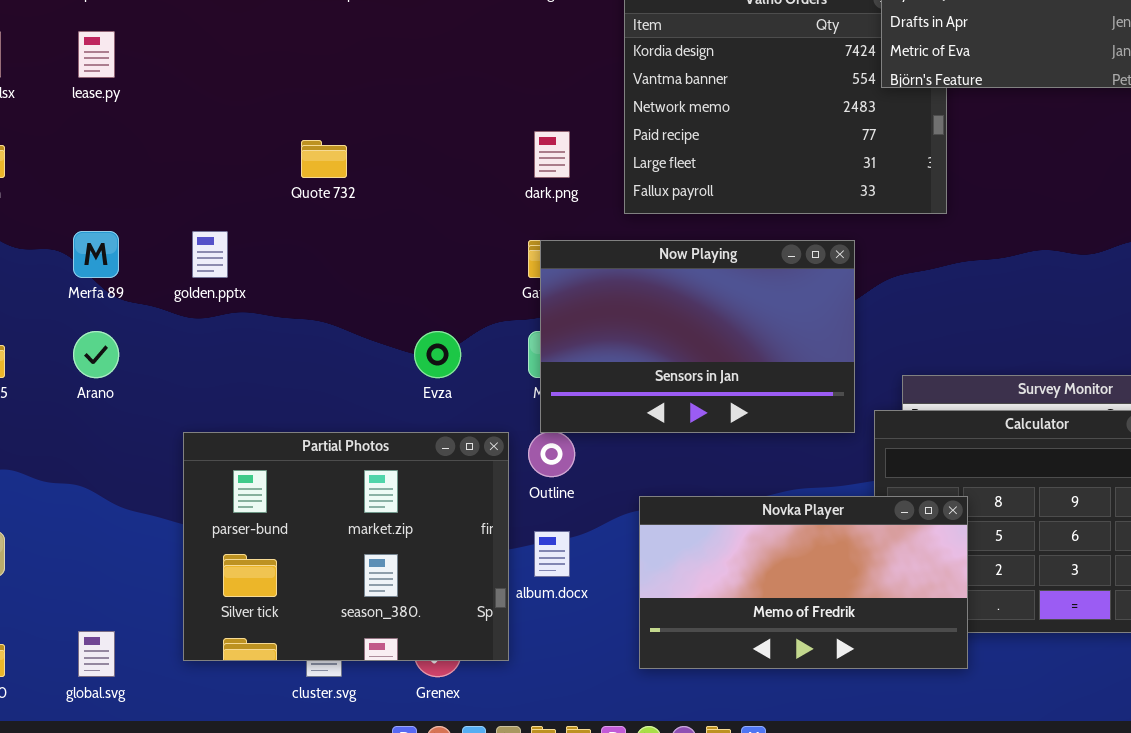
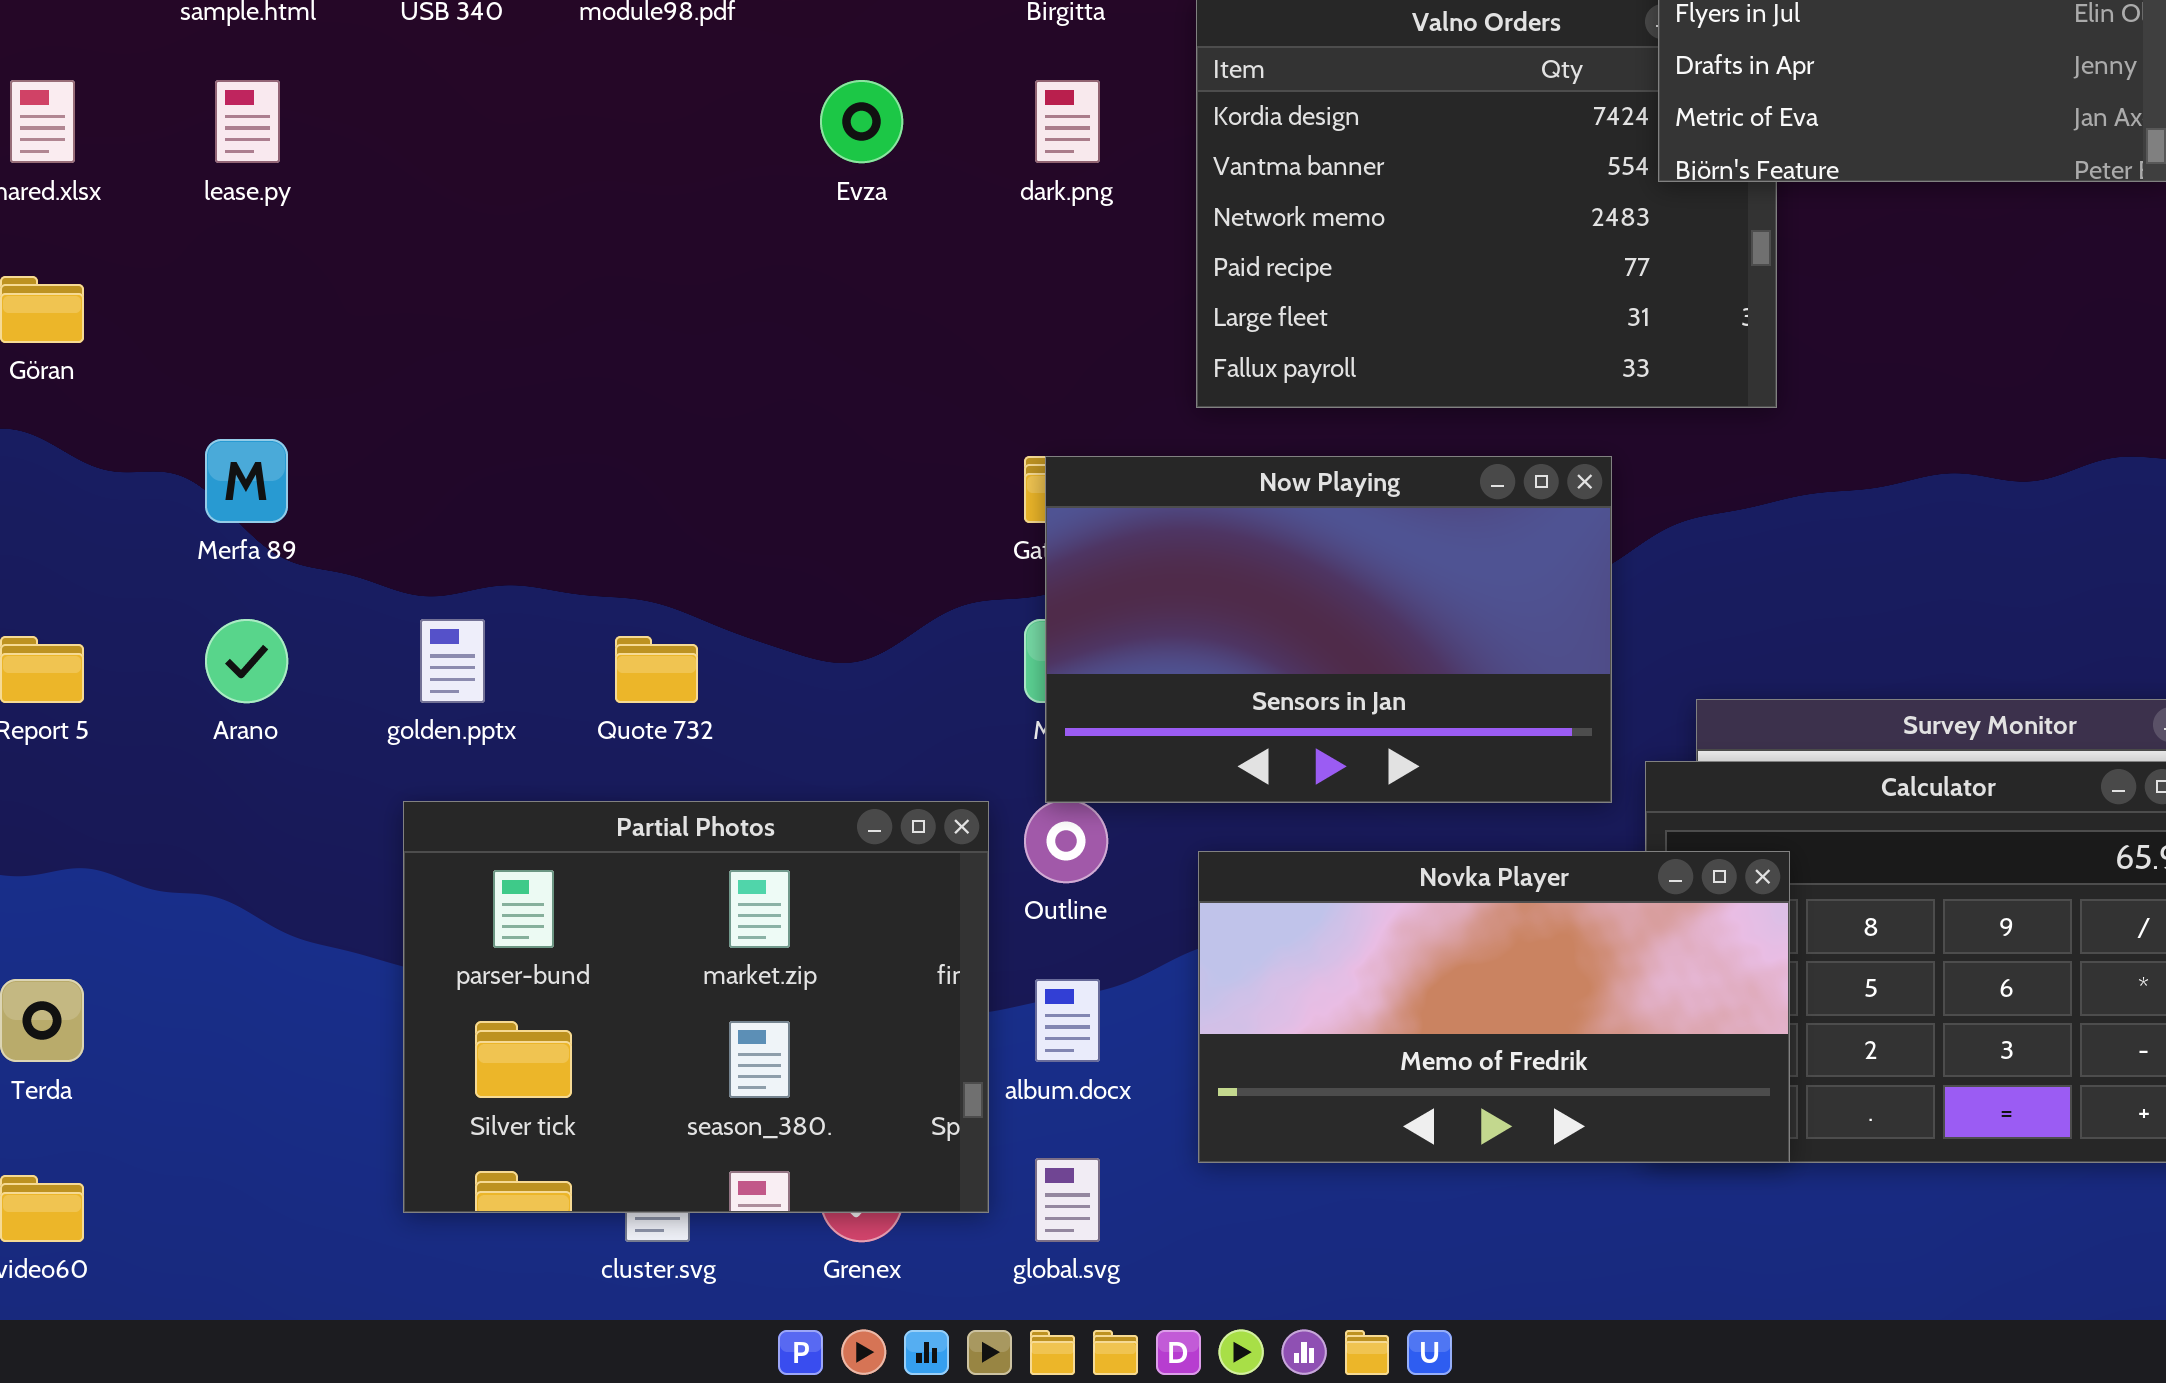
dark.png: [534,131,570,178] -> [1035,80,1100,163], moved
Quote 732: [301,140,347,178] -> [615,636,698,703], moved
golden.pptx: [192,231,228,278] -> [420,619,485,703], moved
Evza: [414,331,461,378] -> [820,80,903,163], moved
Novka Player: [639,496,968,669] -> [1198,851,1790,1163], moved
global.svg: [78,631,115,677] -> [1035,1158,1100,1242], moved

